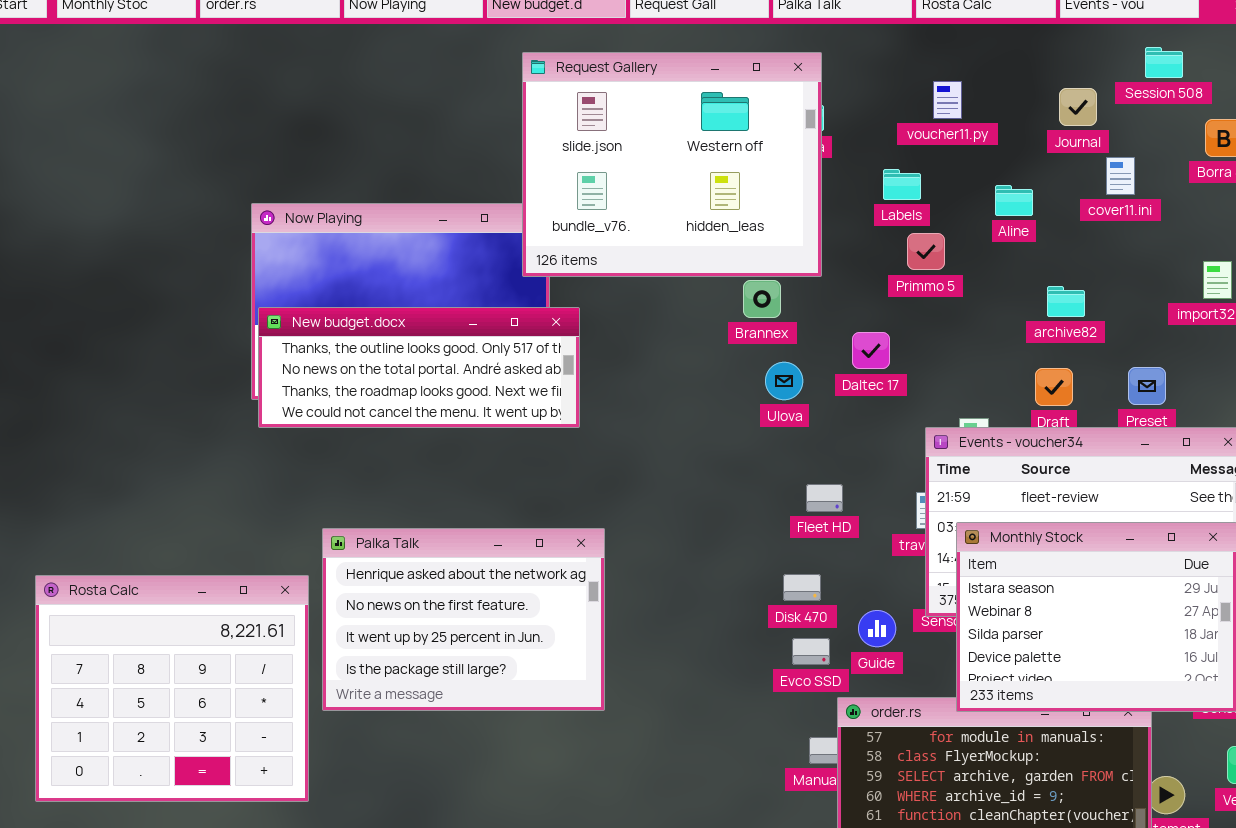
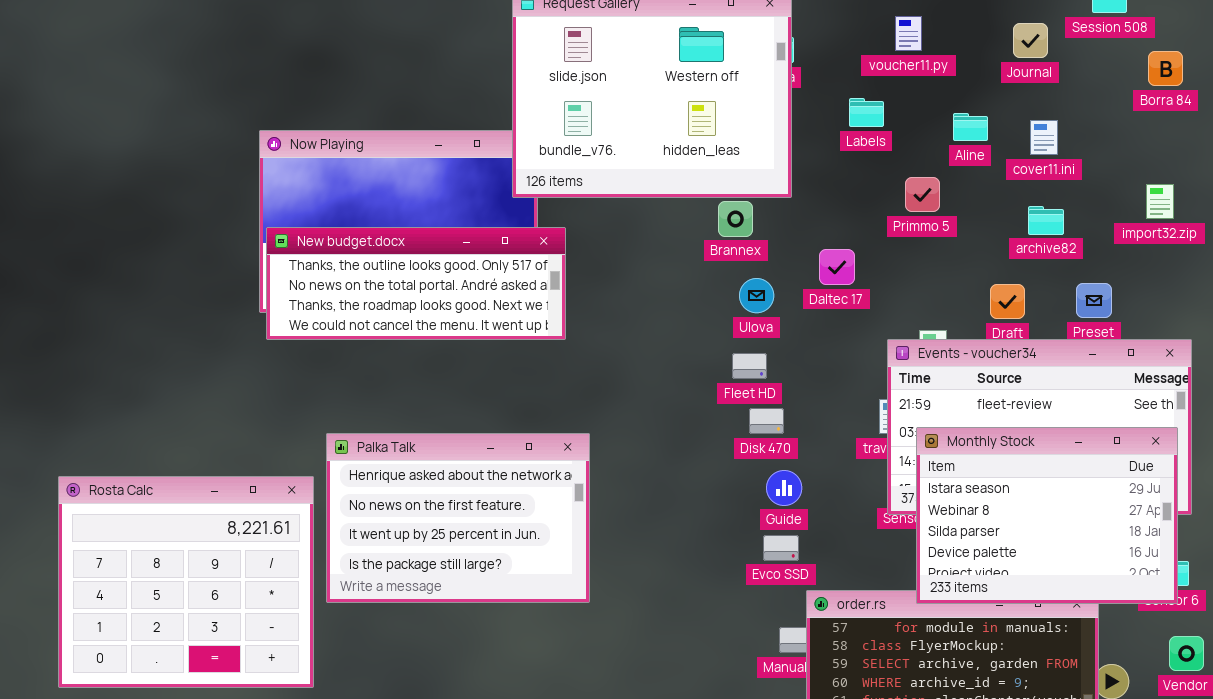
cover11.ini: [1106,157,1135,195] -> [1030,120,1058,155], moved
Primmo 5: [907,233,945,270] -> [905,177,940,212], moved
archive82: [1047,286,1085,317] -> [1028,206,1064,235], moved
Fleet HD: [806,484,843,512] -> [732,353,767,379], moved
Disk 470: [783,574,821,601] -> [749,408,784,434], moved
Guide: [858,610,896,647] -> [766,470,802,506], moved

